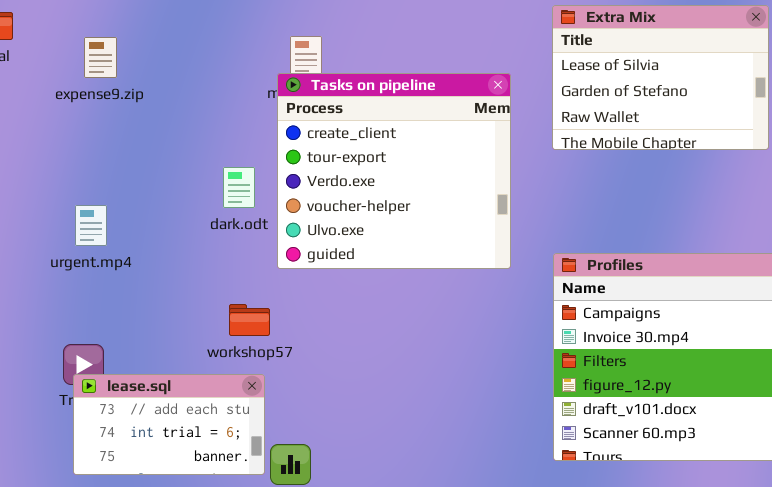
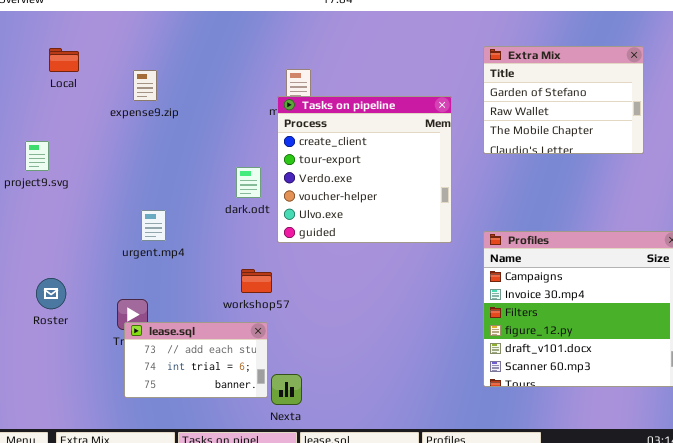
Extra Mix: [552,5,769,150] -> [483,46,644,154], scrolled down 1 row
urgent.mp4: [75,205,107,246] -> [141,210,166,241], moved

